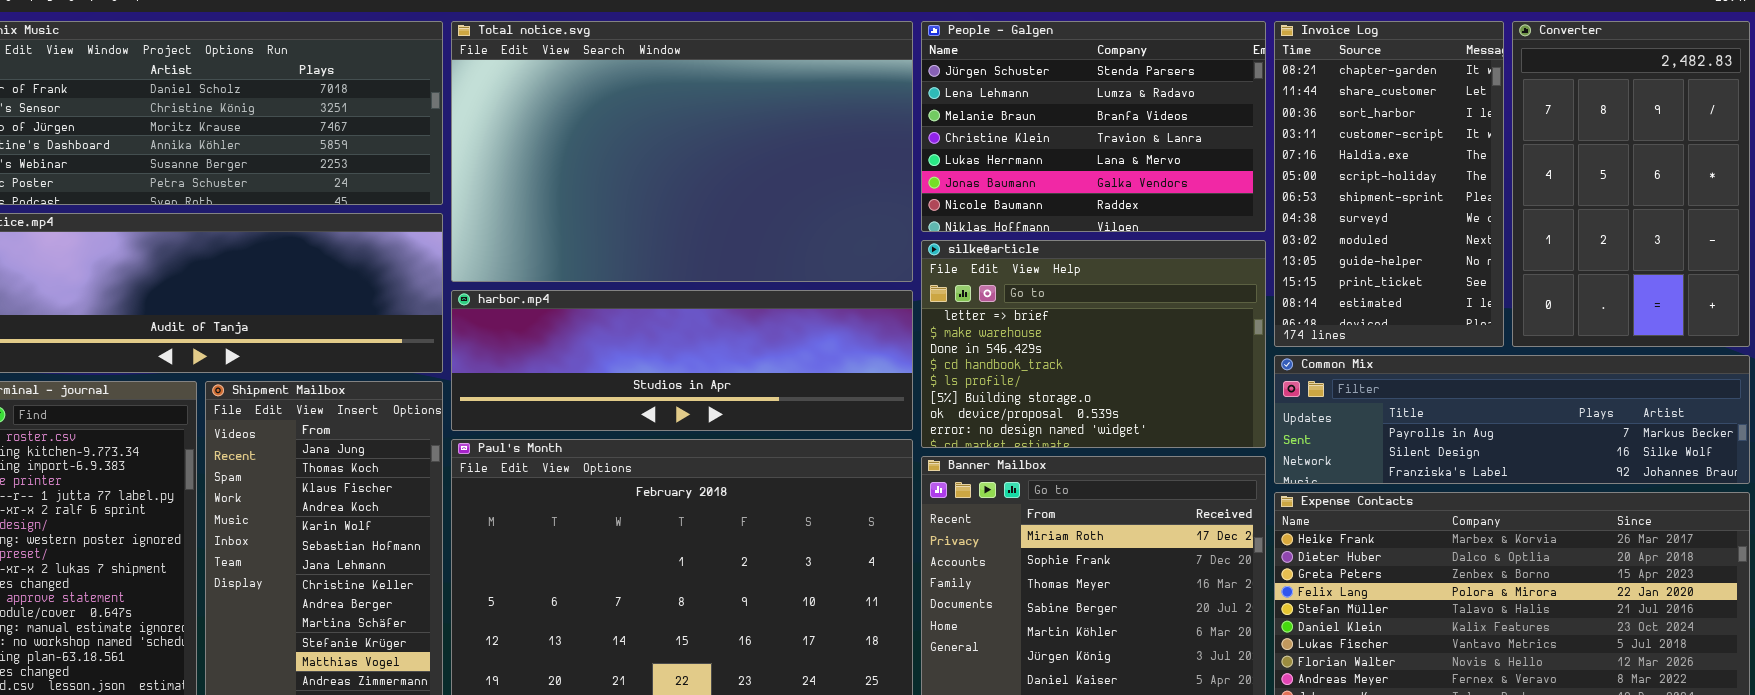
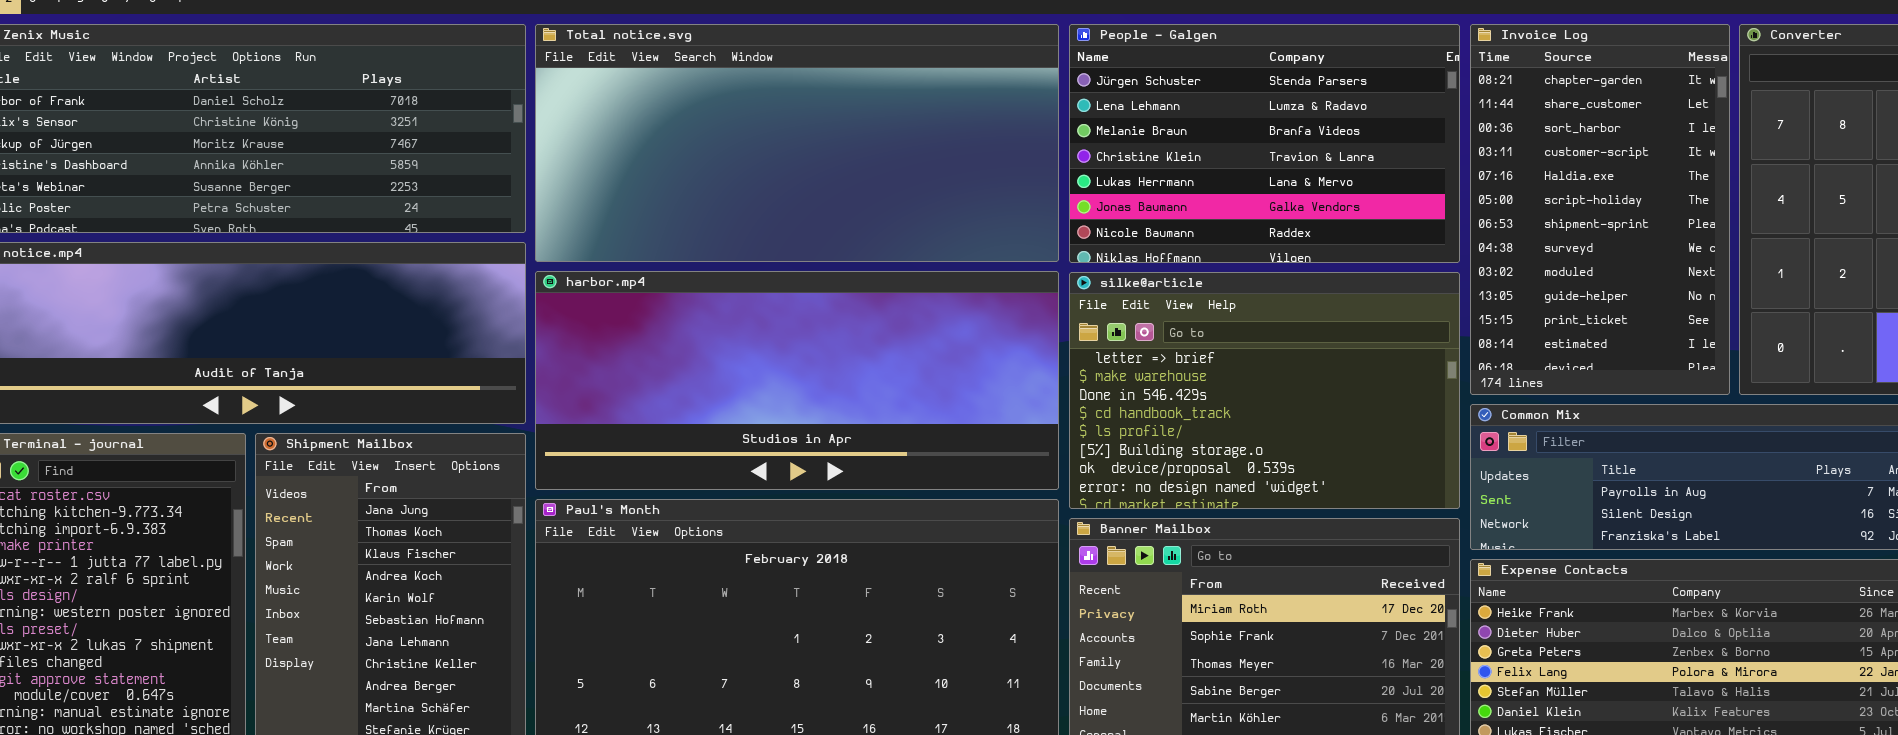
Total notice.svg: [451,21,913,282] -> [535,24,1059,262], resized
harbor.mp4: [451,290,913,431] -> [535,271,1059,490], resized

